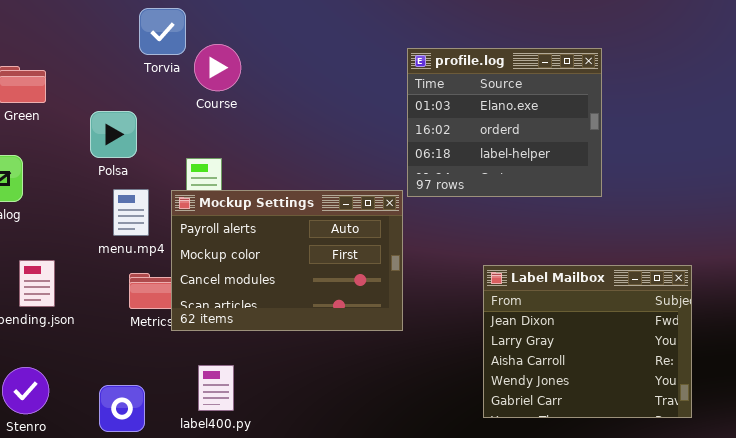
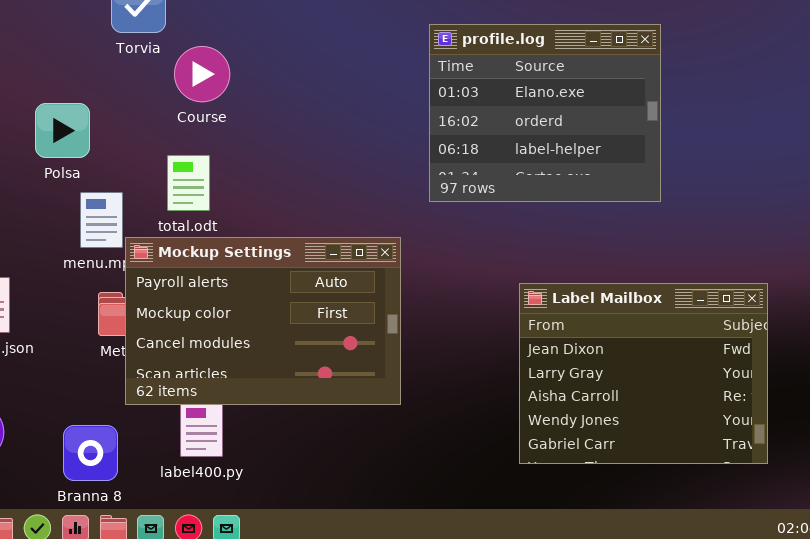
Course: [194,44,241,91] -> [174,46,230,102], moved
Polsa: [90,111,137,158] -> [35,103,90,158], moved
Mockup Settings: [171,190,403,331] -> [125,237,401,405], moved

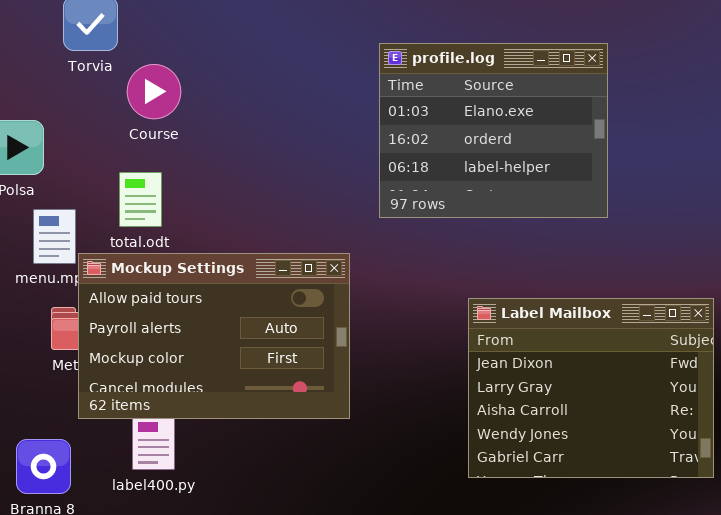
Mockup Settings: [125,237,401,405] -> [78,253,350,419], scrolled up 1 row

